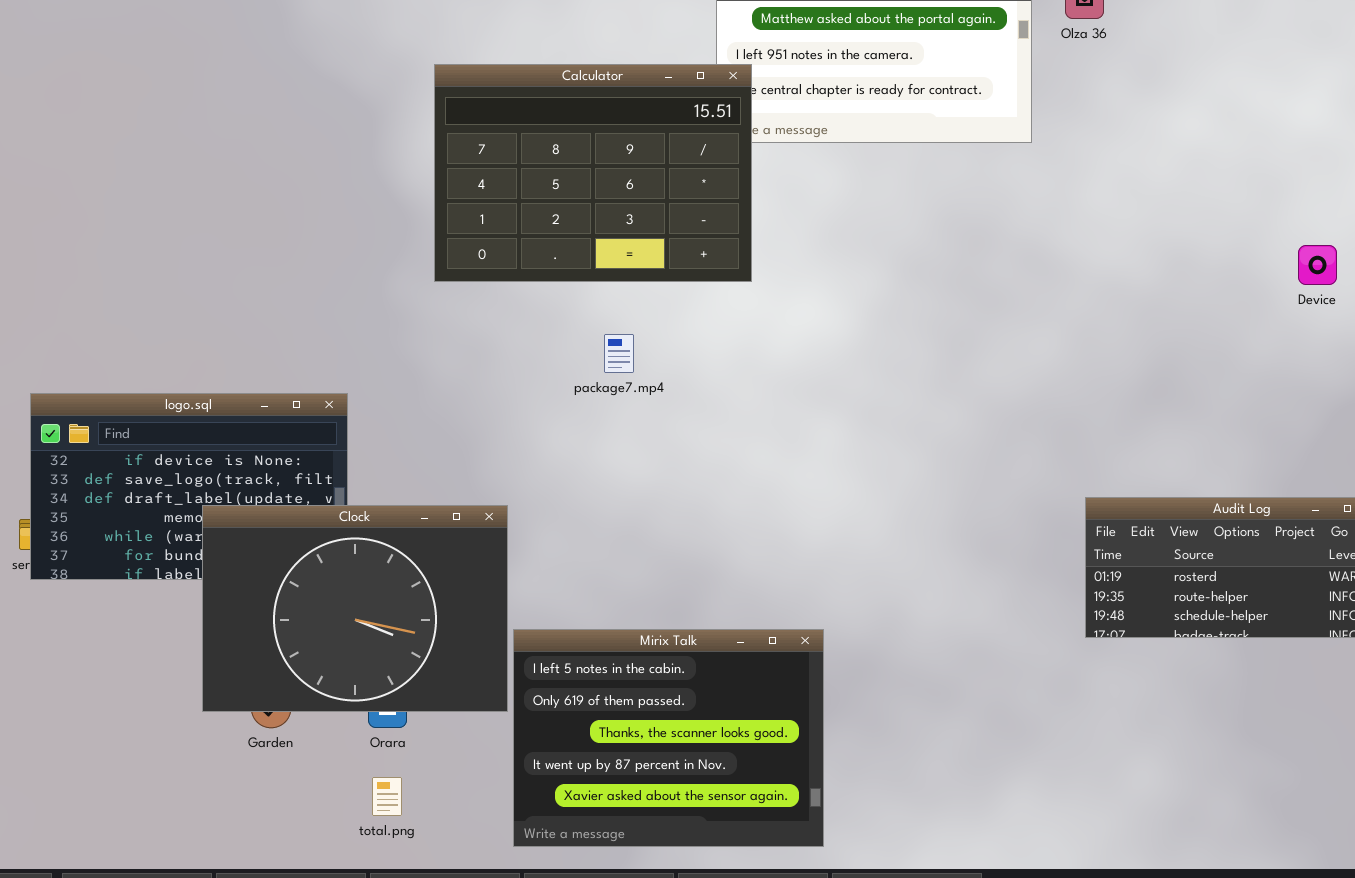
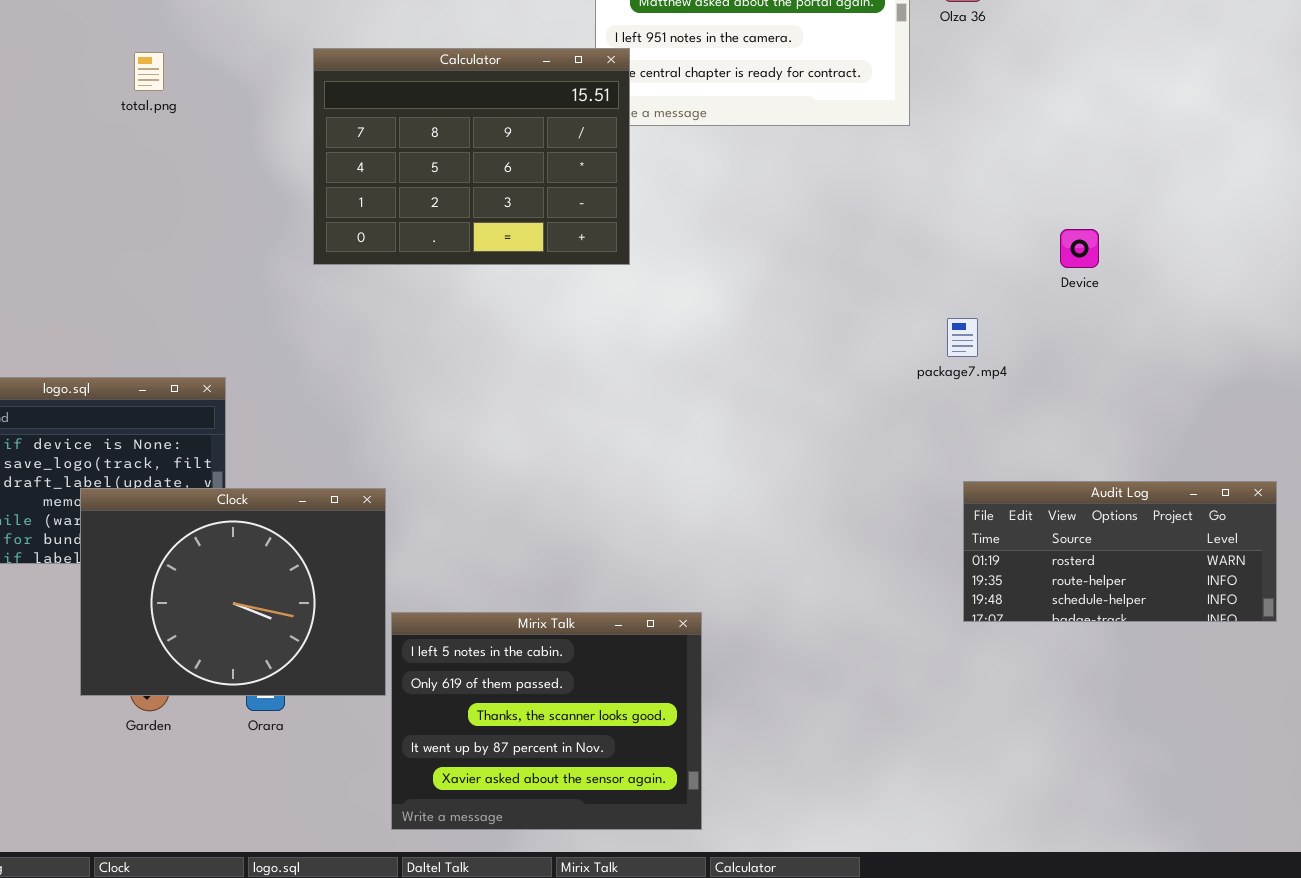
Device: [1298,245,1337,285] -> [1060,229,1099,268], moved
package7.mp4: [604,334,634,373] -> [947,318,978,357], moved
total.png: [372,777,402,816] -> [134,52,164,91], moved

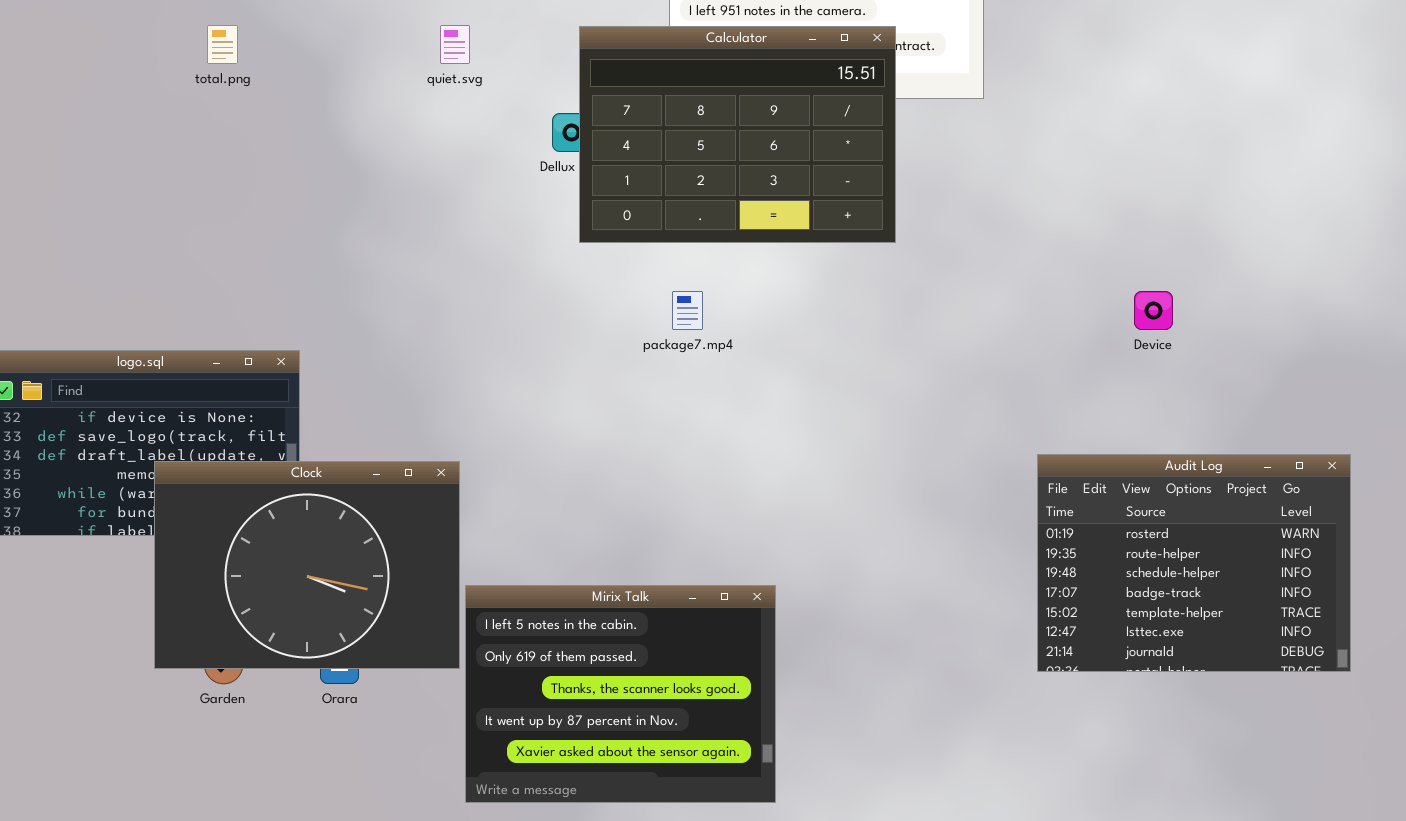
Calculator: [313,48,630,265] -> [579,26,896,243], moved
Device: [1060,229,1099,268] -> [1134,291,1173,330], moved
package7.mp4: [947,318,978,357] -> [672,291,703,330], moved
Audit Log: [963,481,1277,622] -> [1037,454,1351,672], resized

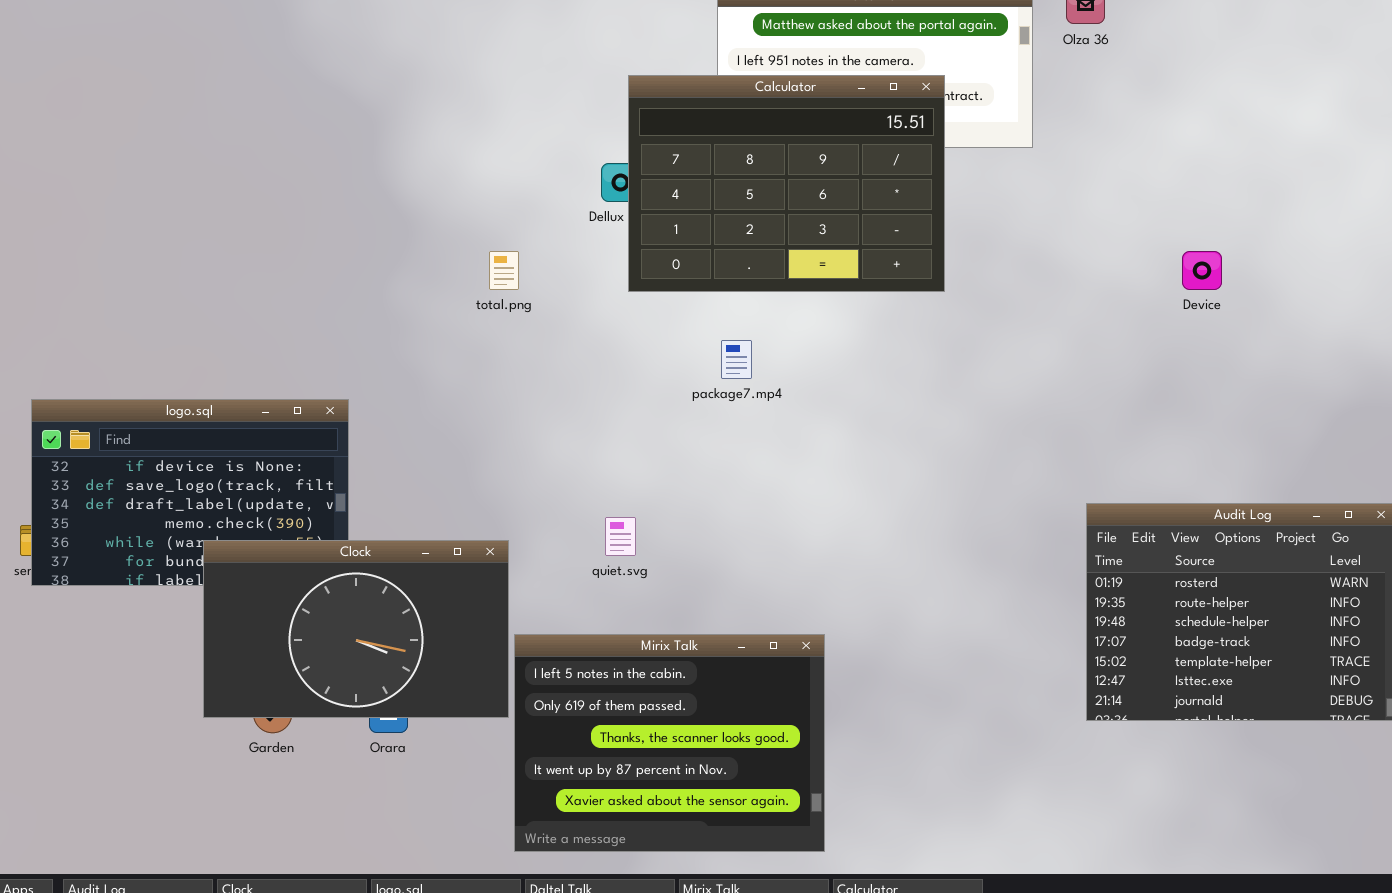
total.png: [207,25,238,64] -> [489,251,519,290], moved
quiet.svg: [440,25,470,64] -> [605,517,636,556], moved
Device: [1134,291,1173,330] -> [1182,251,1222,290], moved
Clock: [154,461,460,669] -> [203,540,509,718], resized

